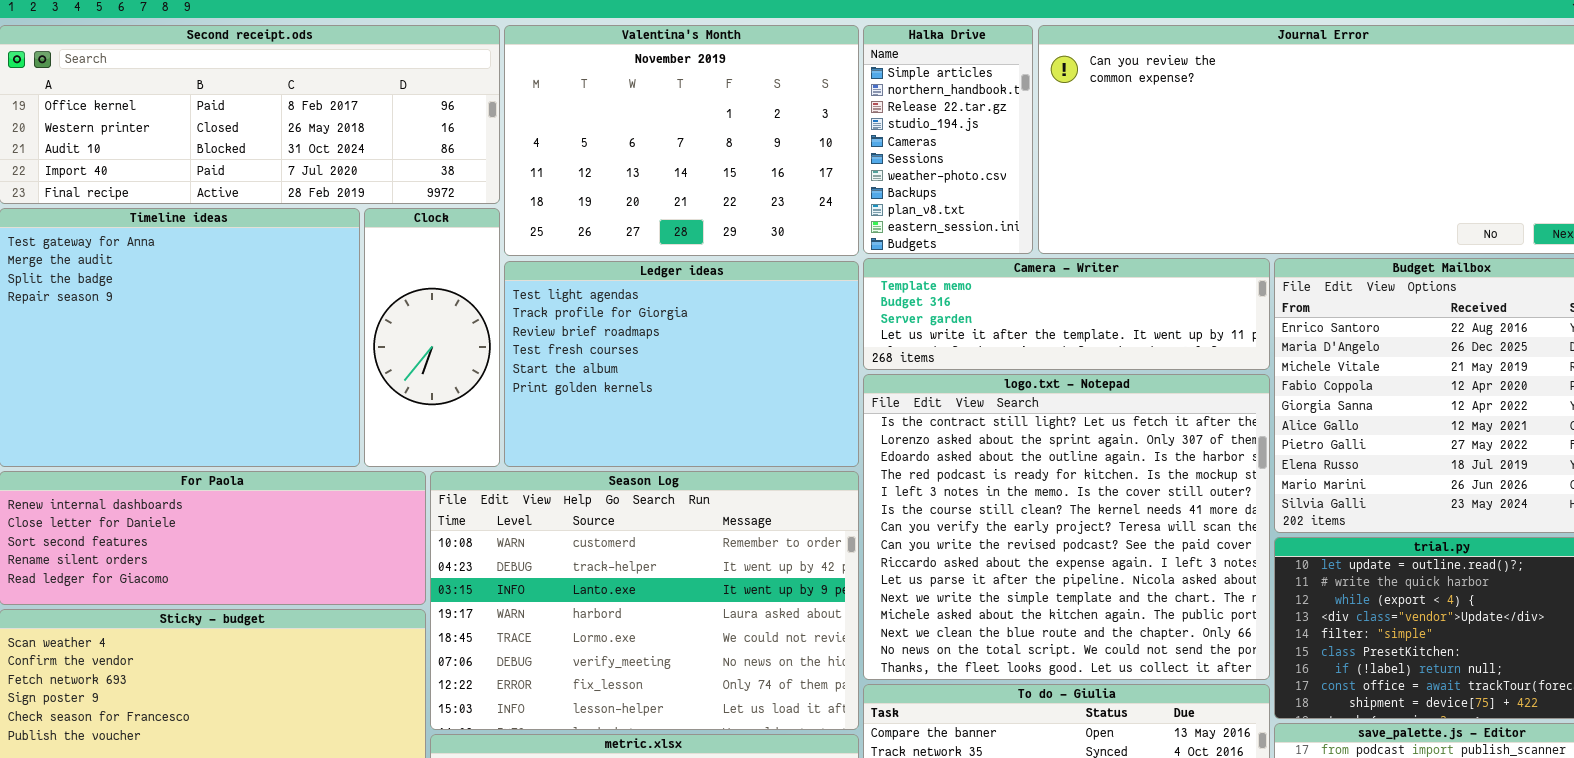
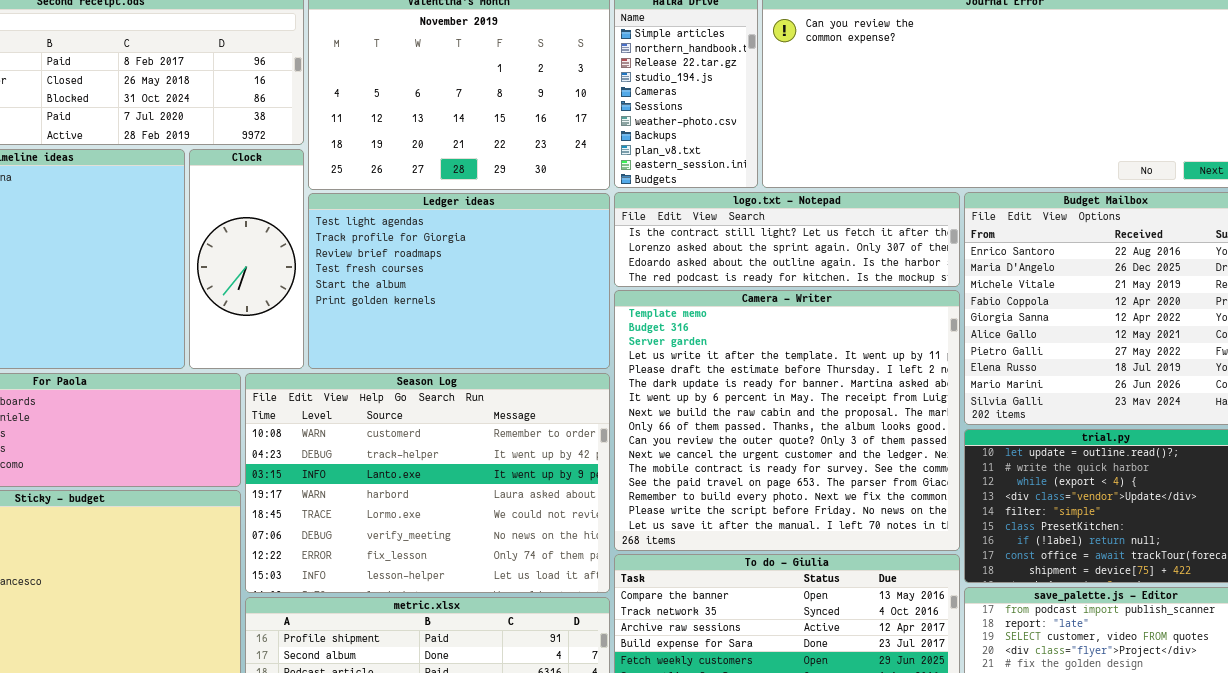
Camera - Writer: [863,258,1270,370] -> [614,290,960,551], moved, resized
logo.txt - Notepad: [863,374,1270,680] -> [614,192,960,287], moved, resized

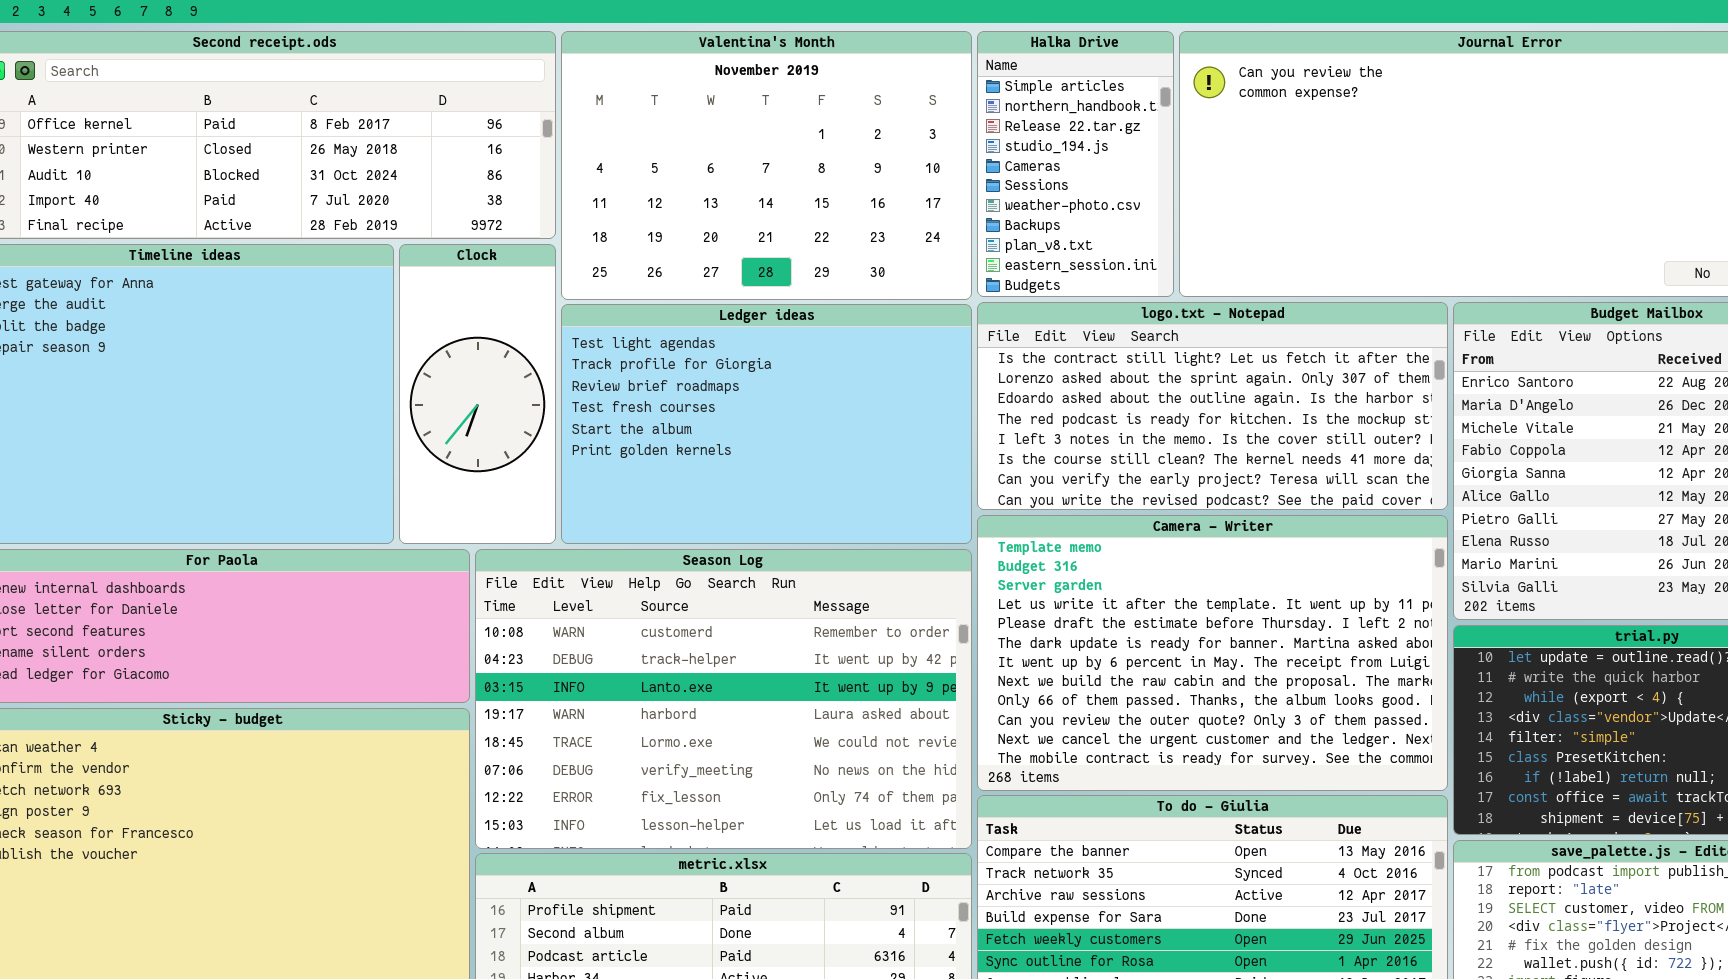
logo.txt - Notepad: [614,192,960,287] -> [977,302,1448,510], resized
Camera - Writer: [614,290,960,551] -> [977,515,1448,791], resized

